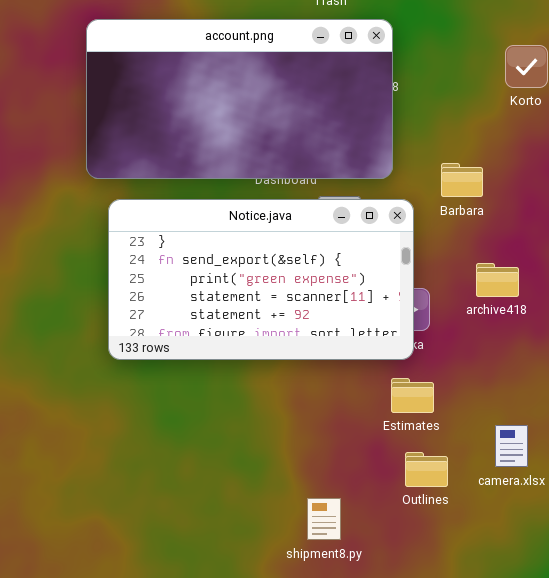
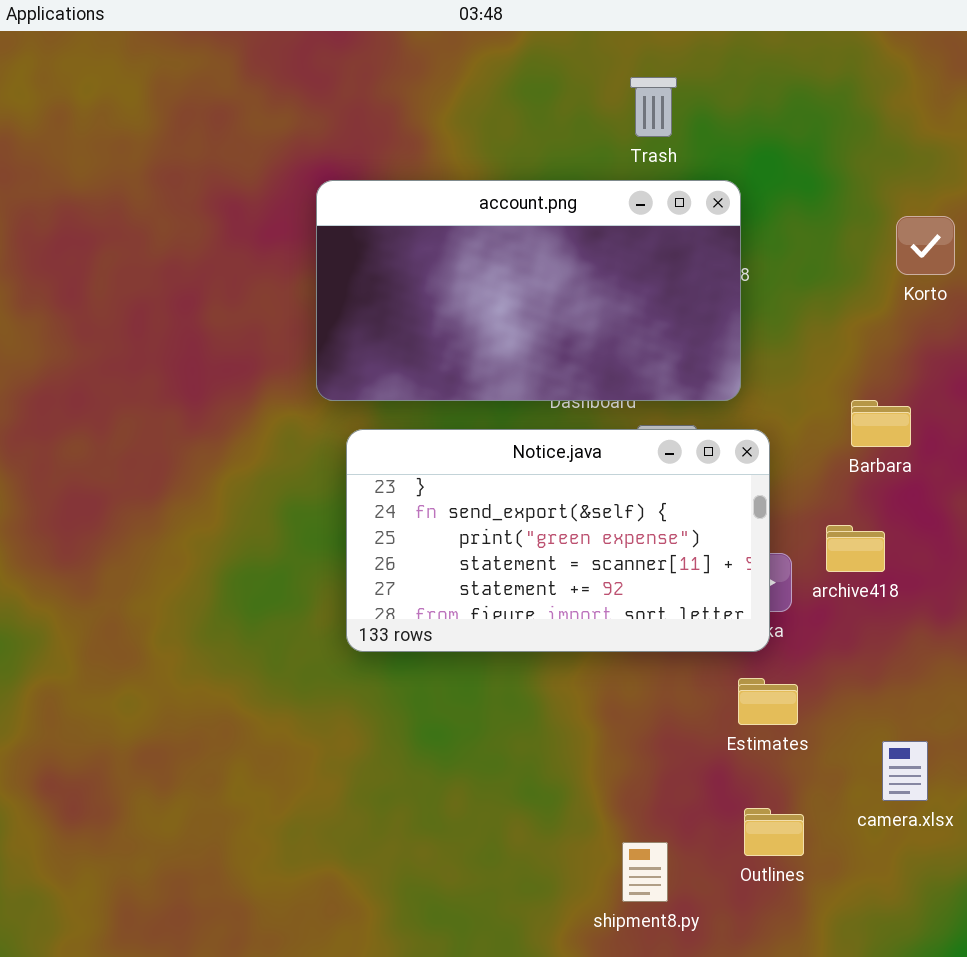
Barbara: [441,163,483,197] -> [851,400,911,447], moved
archive418: [476,263,519,297] -> [826,525,885,572], moved
Outlines: [405,452,448,487] -> [744,808,804,856], moved

